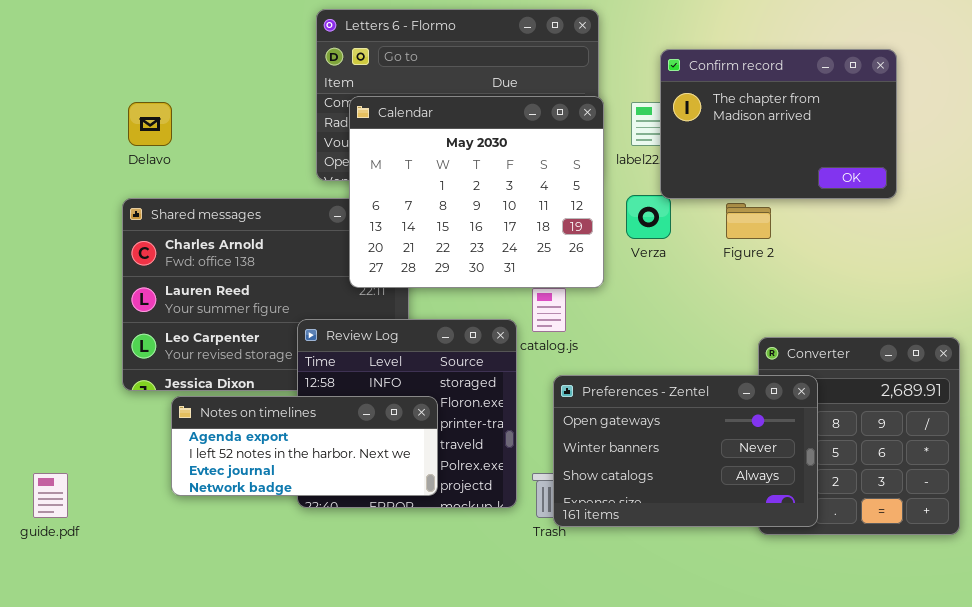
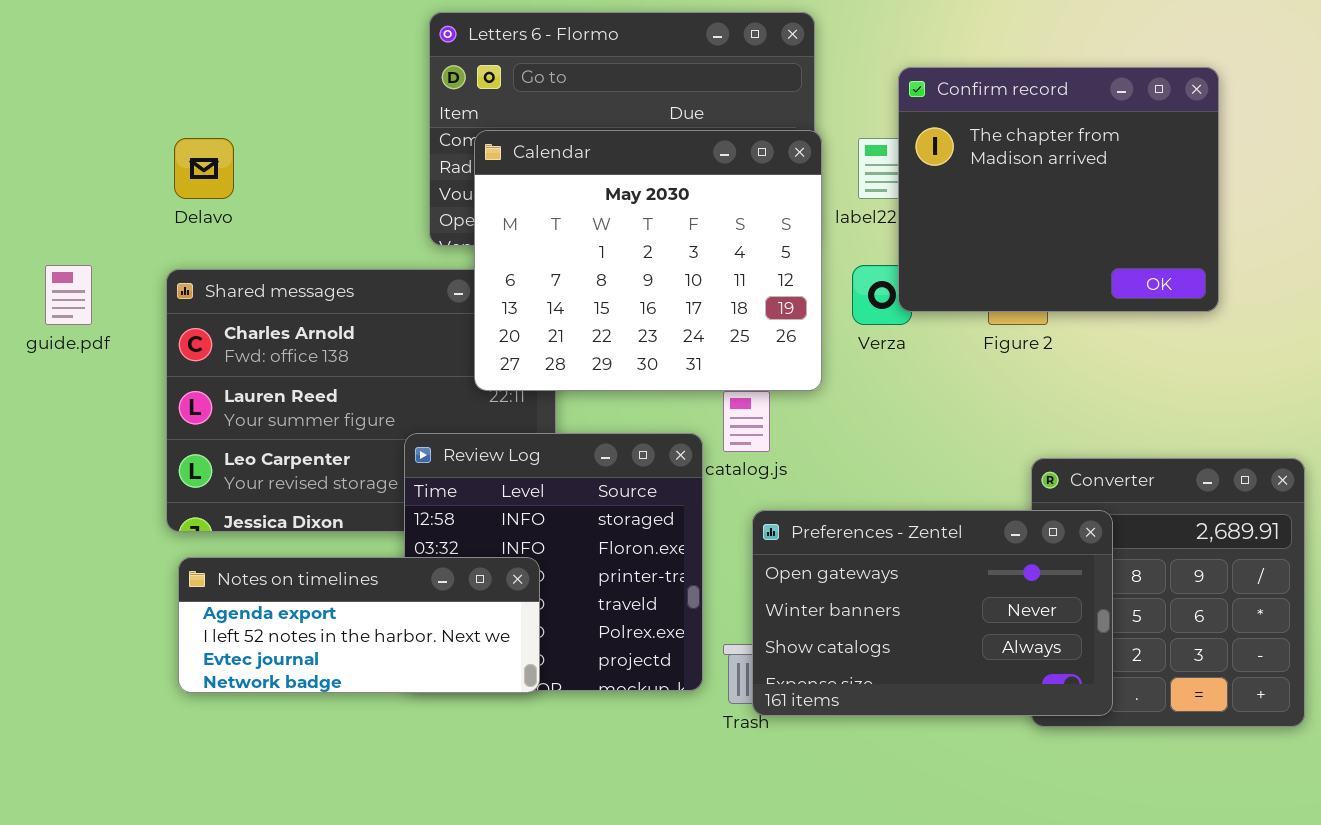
Confirm record: [660,49,897,199] -> [898,67,1219,312], resized
Notes on timelines: [171,396,438,496] -> [178,557,540,693], moved
guide.pdf: [33,473,68,518] -> [45,265,92,325], moved

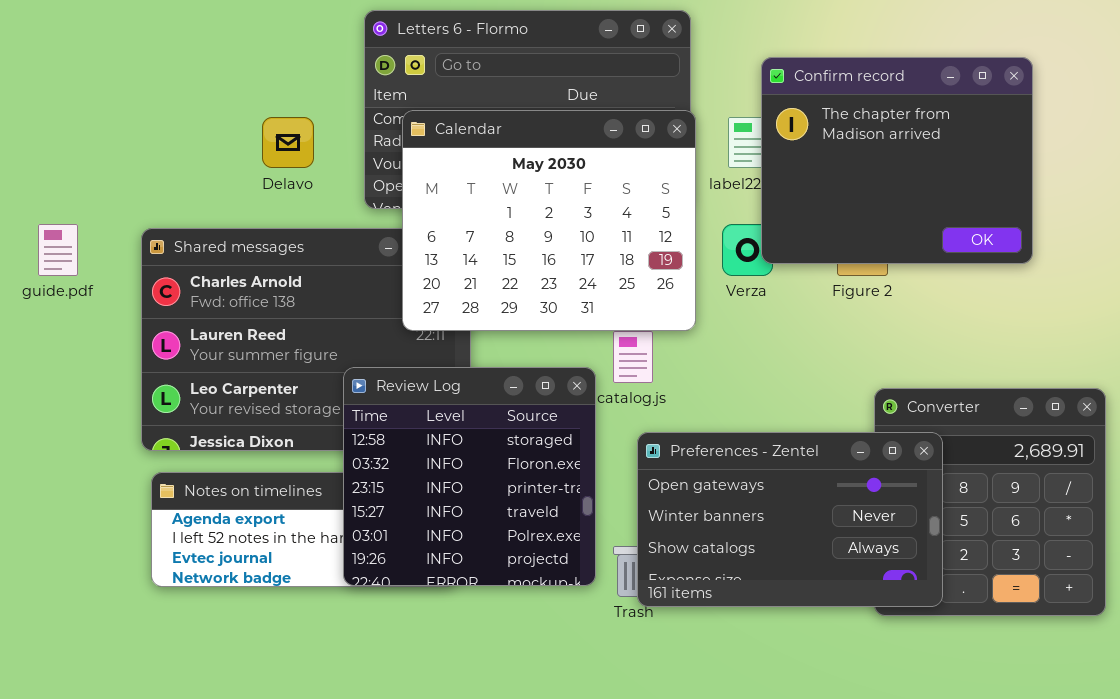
Delavo: [174,138,234,199] -> [262,117,314,168], moved
Review Log: [404,433,703,691] -> [343,367,596,586], raised

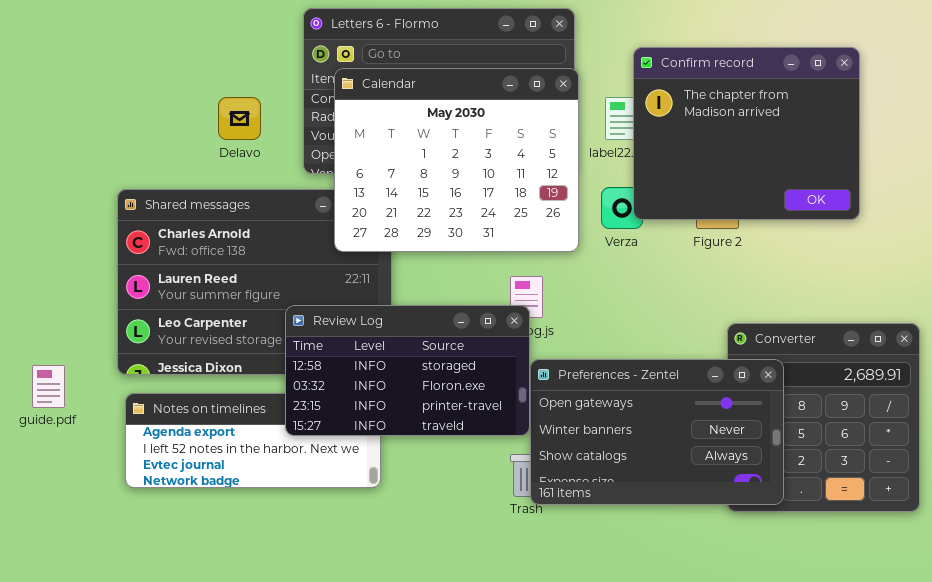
Calendar: [402,110,696,331] -> [334,68,579,252], moved
guide.pdf: [38,224,78,276] -> [32,365,65,408], moved
Review Log: [343,367,596,586] -> [285,305,530,436], resized

